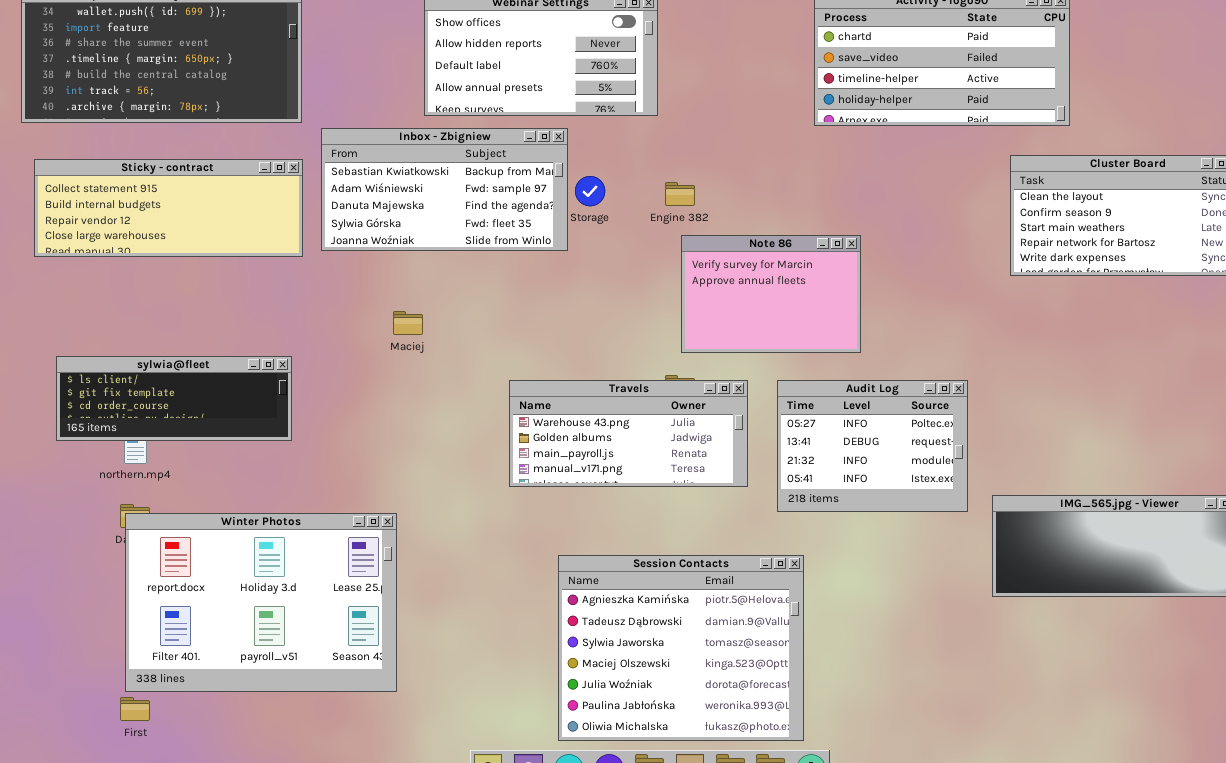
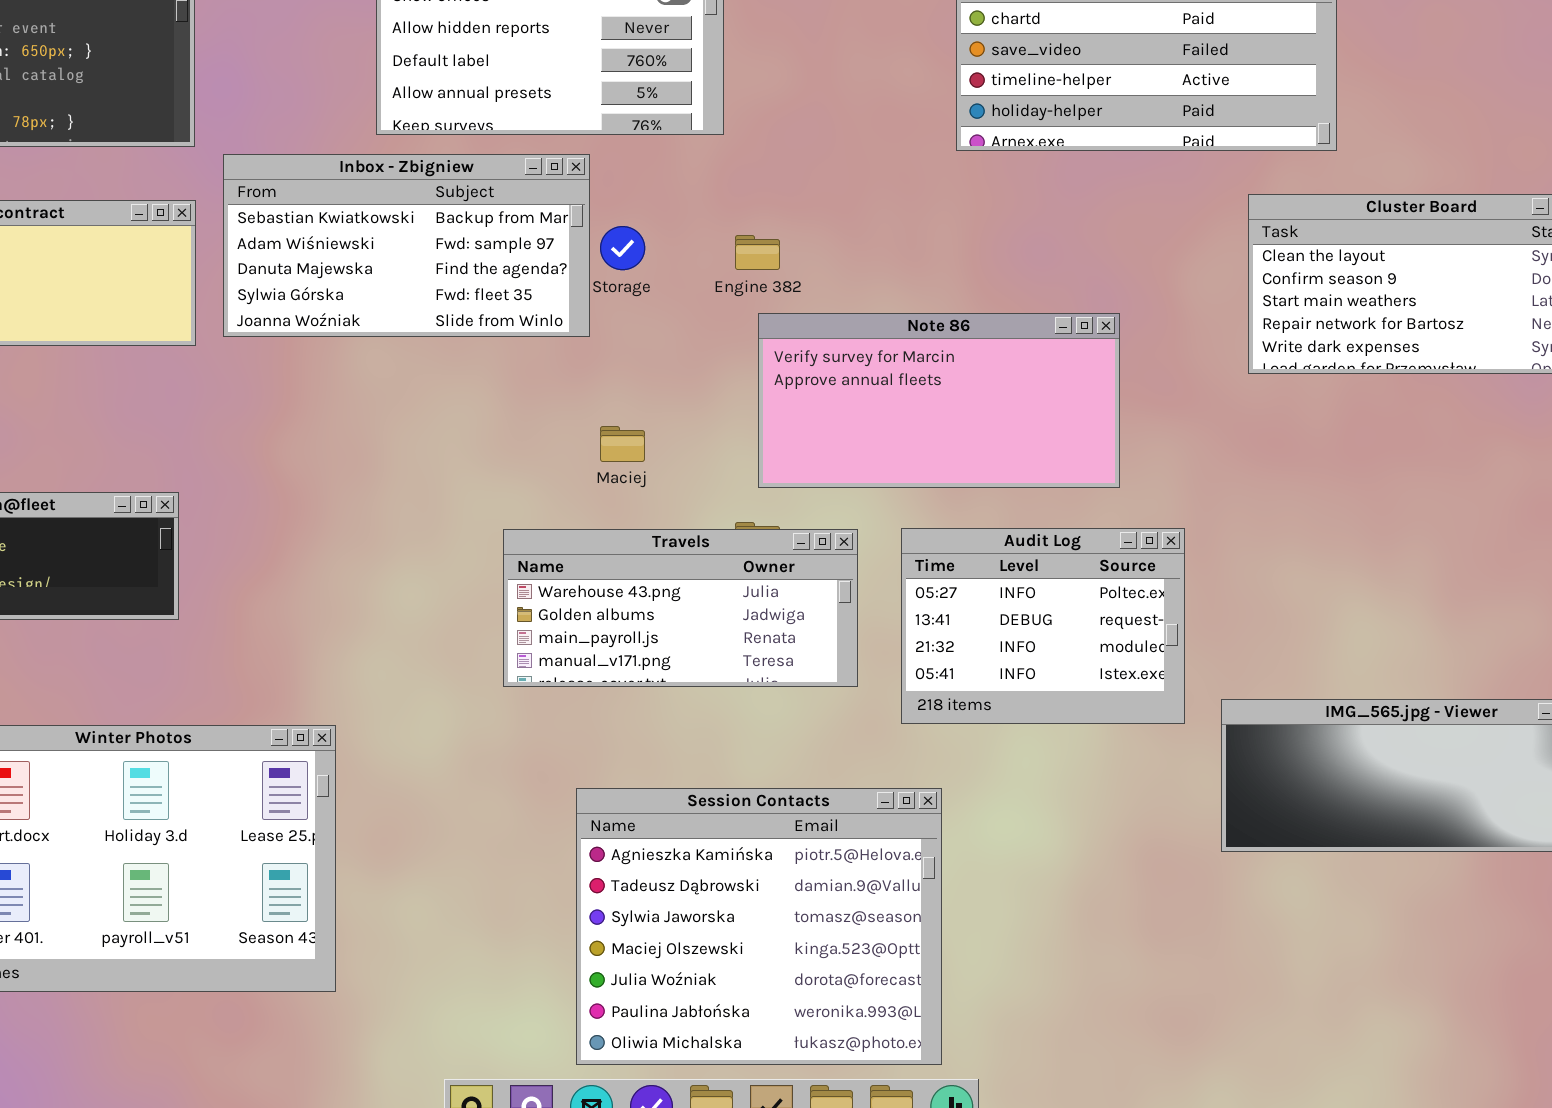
Note 86: [681,235,861,353] -> [758,313,1120,488], resized
Maciej: [393,311,423,335] -> [600,426,645,462], moved

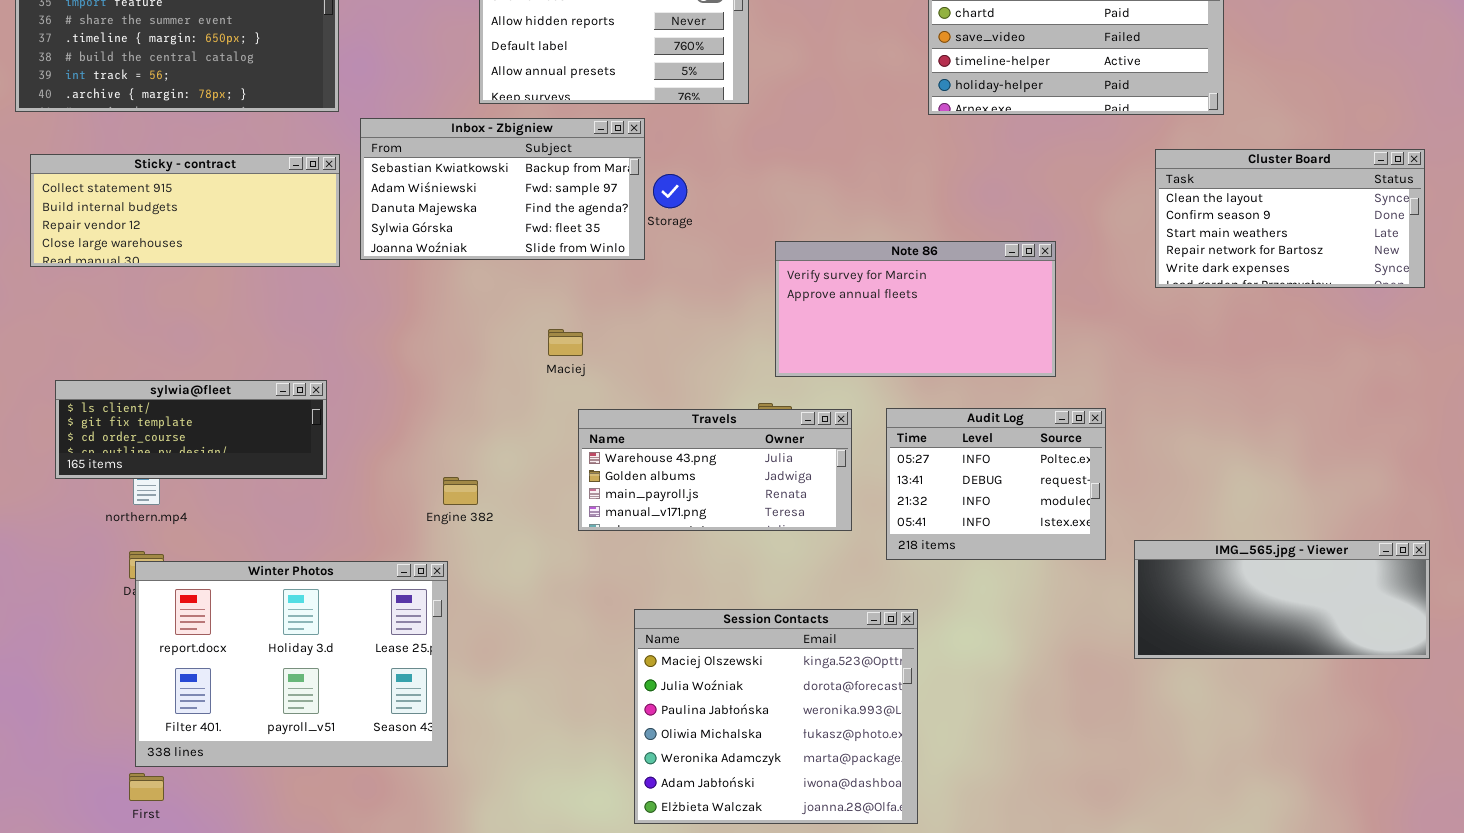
Engine 382: [735,235,780,270] -> [443,477,478,505], moved
Maciej: [600,426,645,462] -> [548,329,583,356], moved
Session Contacts: [576,788,942,1065] -> [634,609,918,824], scrolled down 3 rows

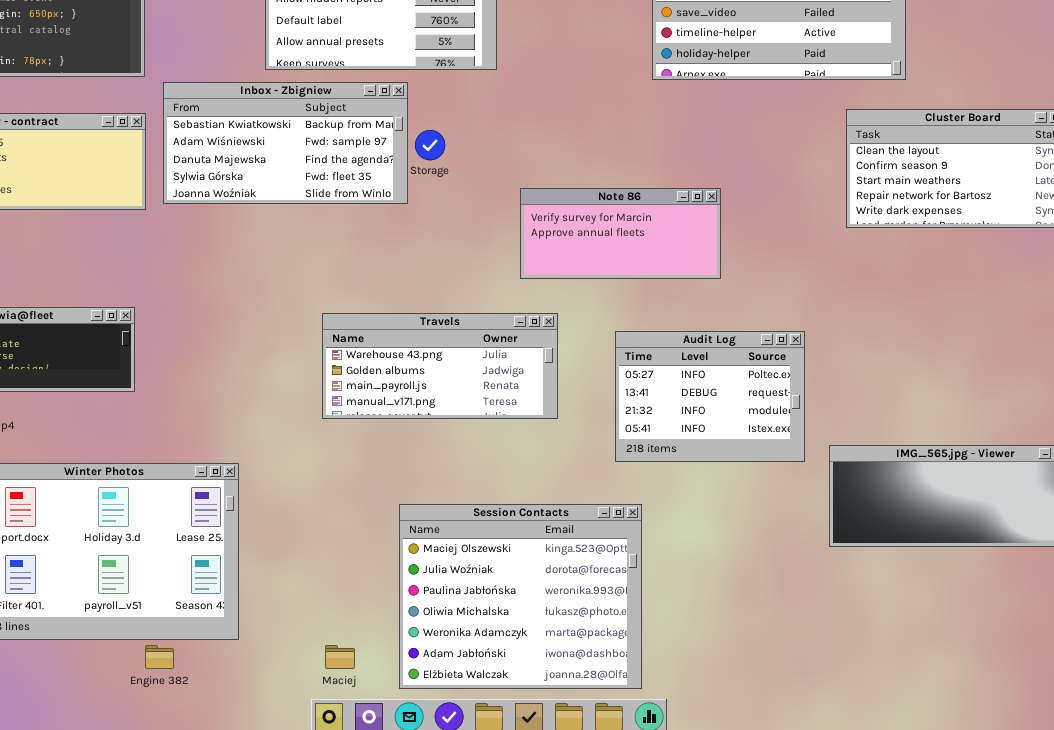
Note 86: [775,241,1056,377] -> [520,188,721,279], resized
Maciej: [548,329,583,356] -> [325,645,355,669], moved
Travels: [578,409,852,531] -> [322,313,558,419], moved
Engine 382: [443,477,478,505] -> [145,645,174,669], moved

